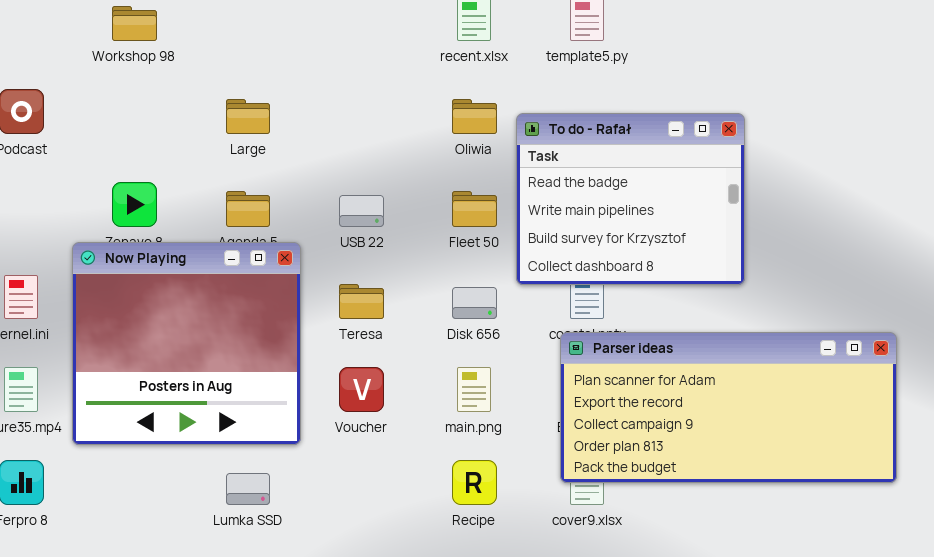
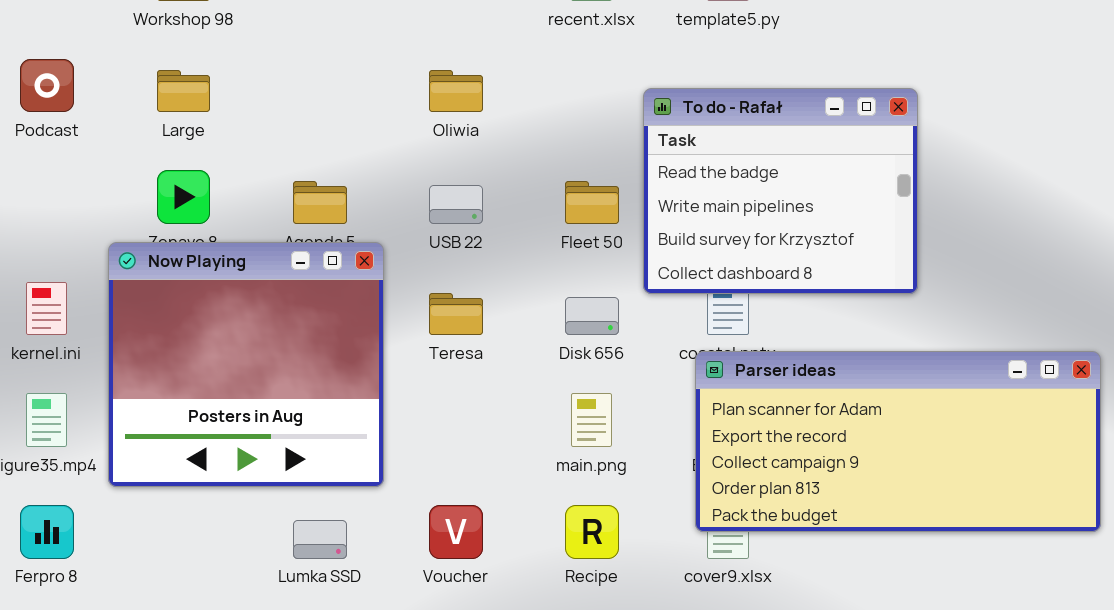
Large: [226,99,270,134] -> [157,70,210,112], moved
Oliwia: [452,99,497,134] -> [429,70,483,112], moved
Voucher: [339,367,384,412] -> [429,505,483,559], moved

